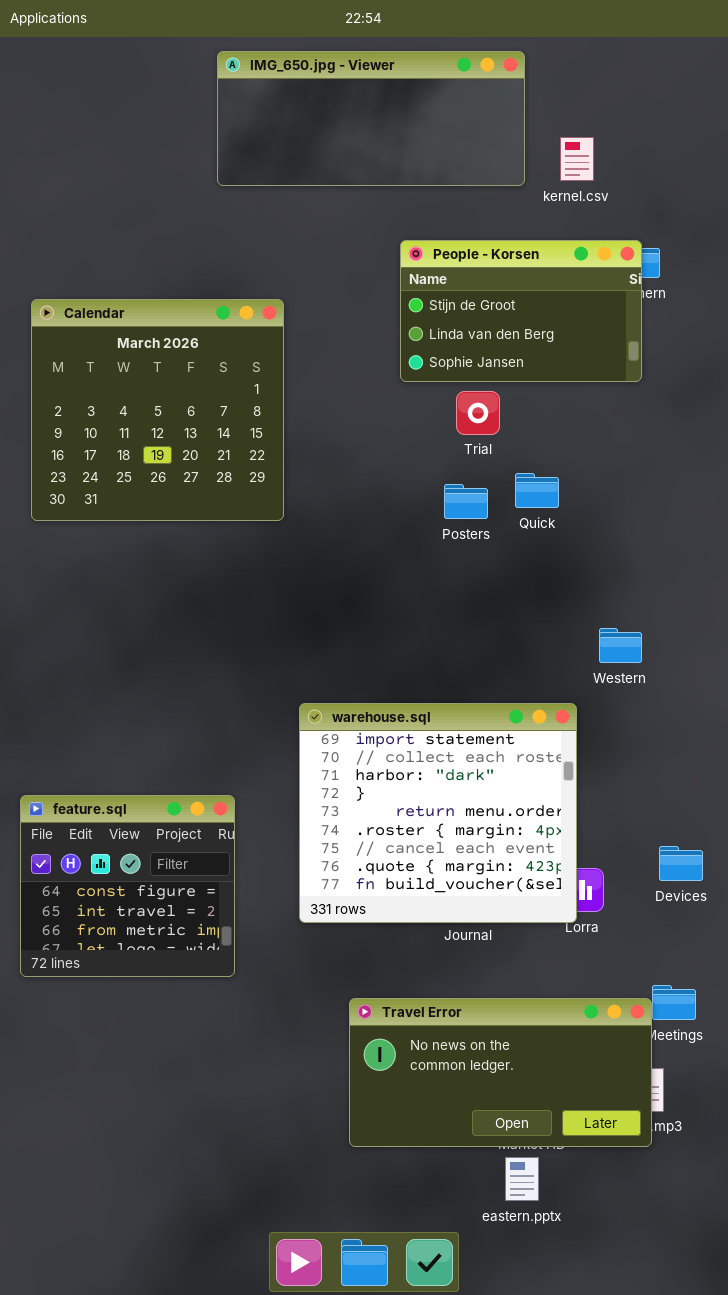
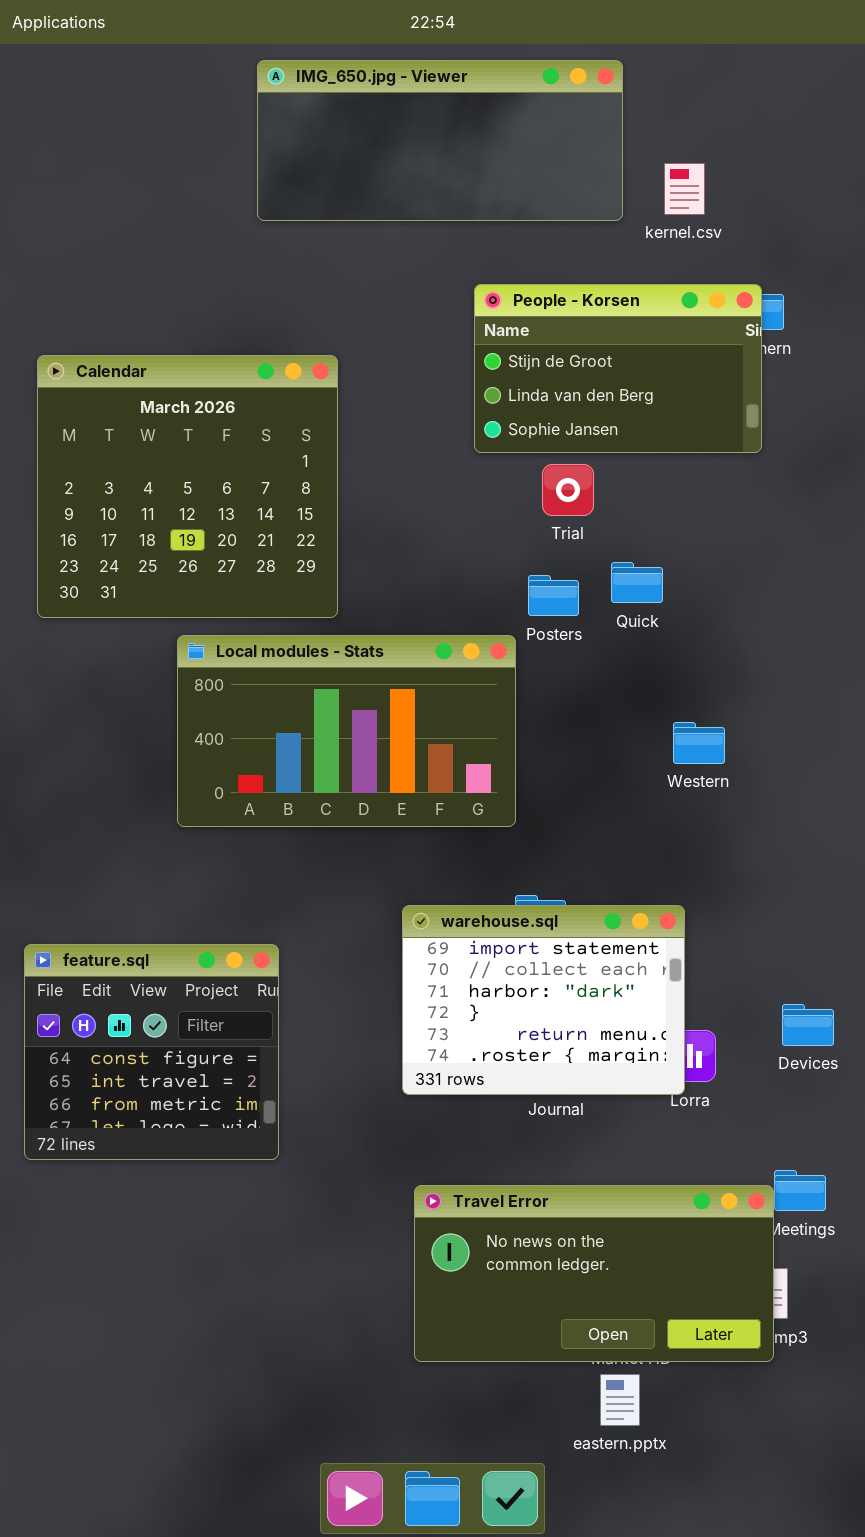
Local modules - Stats: none -> [177,635,516,827], opened
Western: [599,628,642,663] -> [673,722,725,764], moved
warehouse.sql: [299,703,577,923] -> [402,905,685,1095], resized

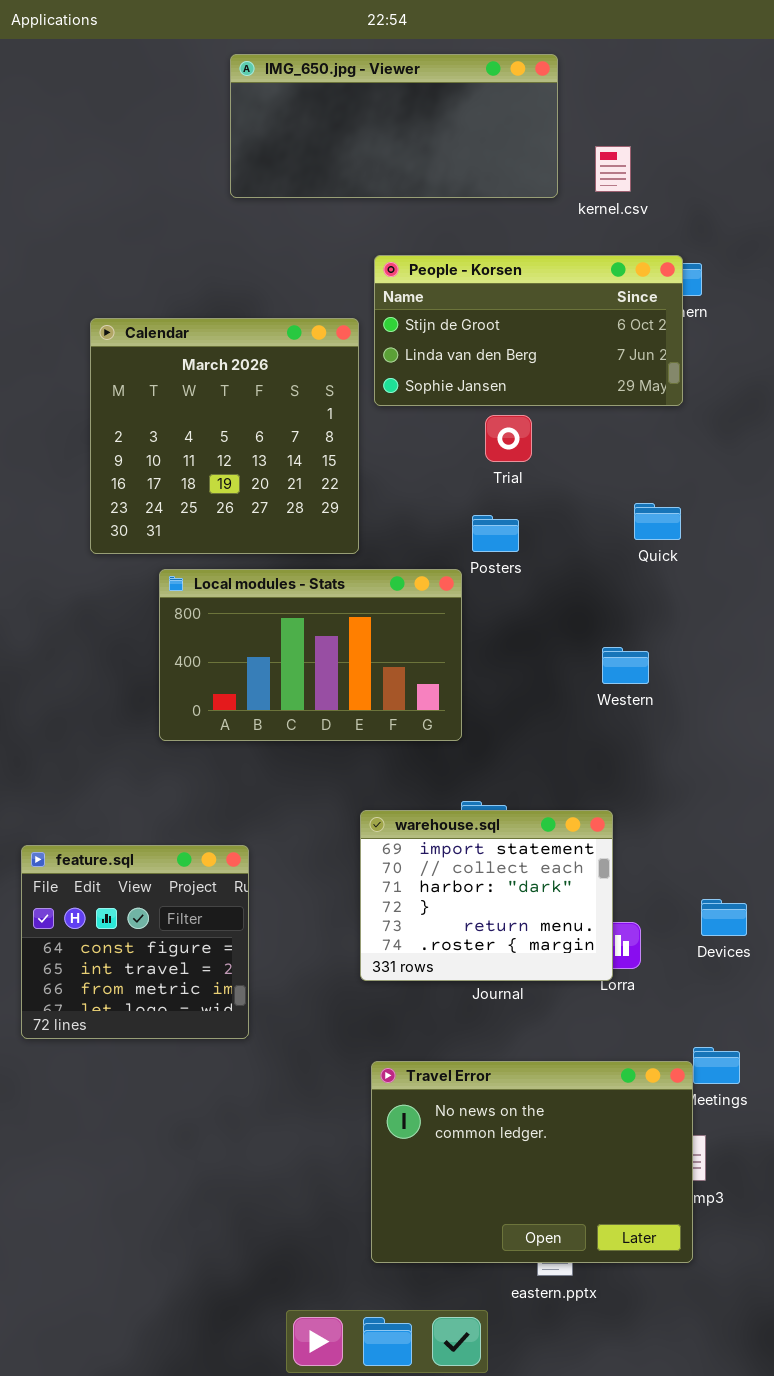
People - Korsen: [474,284,762,453] -> [374,255,683,406], resized
Calendar: [37,355,338,618] -> [90,318,359,554], moved
Quick: [611,562,663,603] -> [634,503,681,540], moved
Travel Error: [414,1185,774,1362] -> [371,1061,693,1263], resized

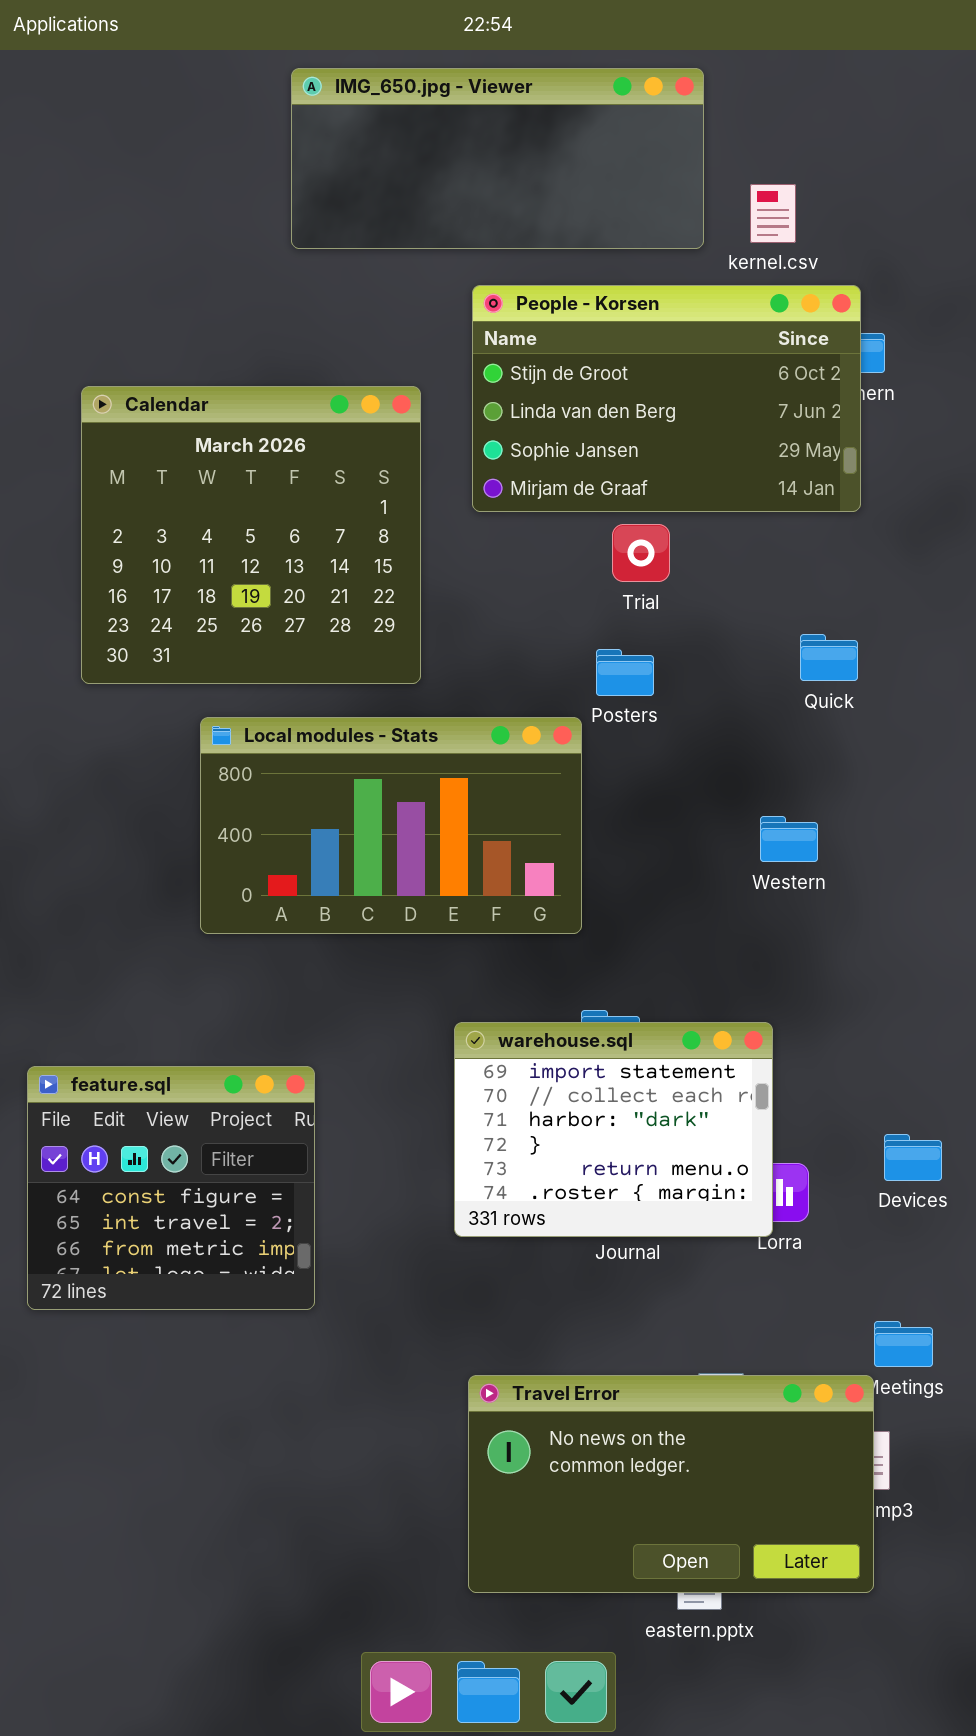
People - Korsen: [374,255,683,406] -> [472,285,861,512], resized
Calendar: [90,318,359,554] -> [81,386,421,684], moved
Travel Error: [371,1061,693,1263] -> [468,1375,874,1593], resized

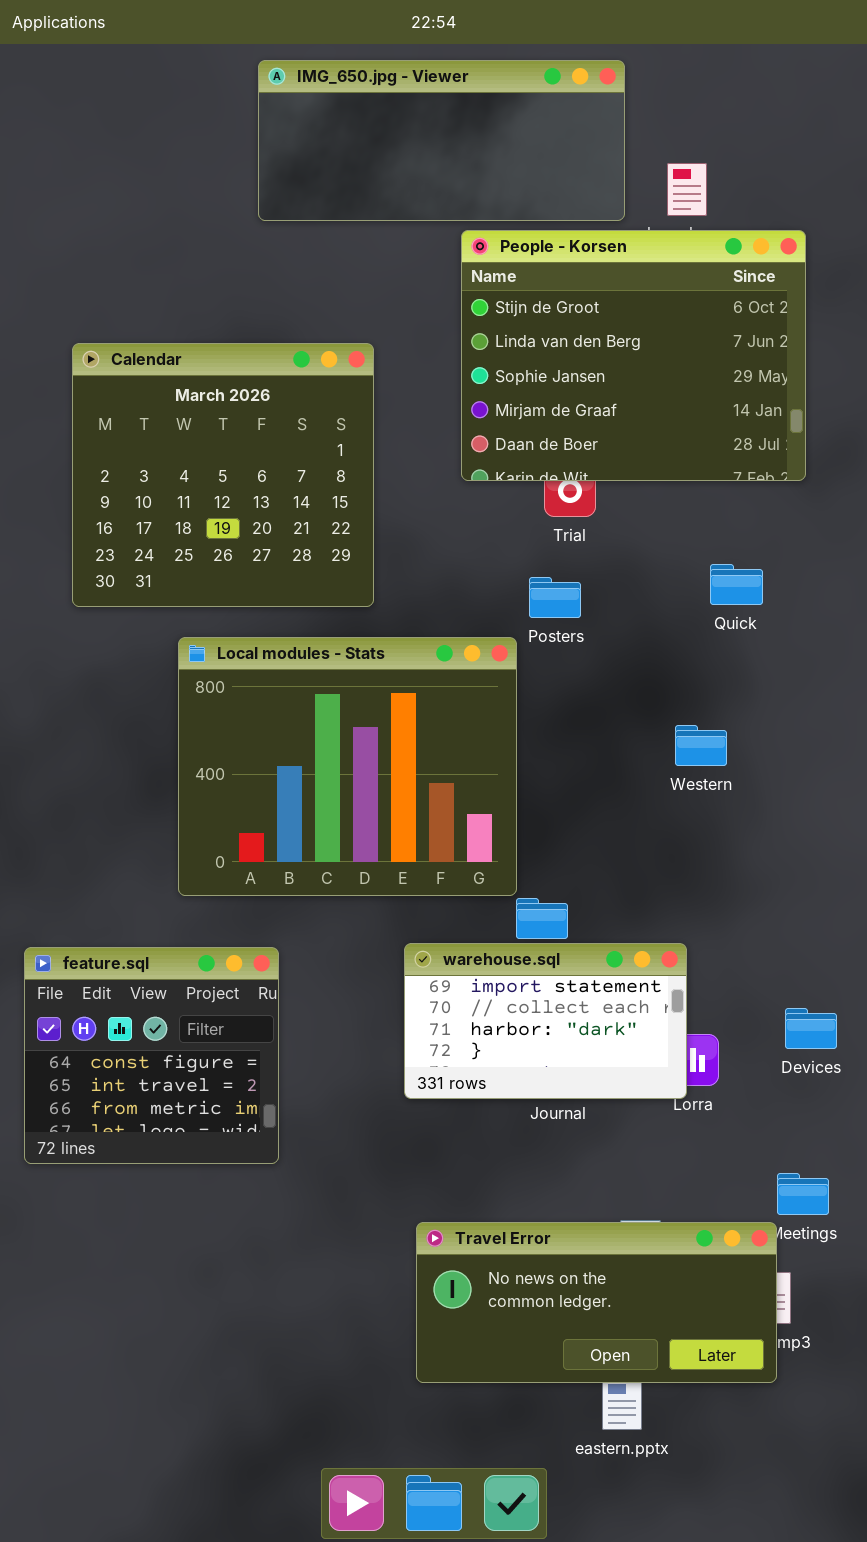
People - Korsen: [472,285,861,512] -> [461,230,806,481], moved, resized
Local modules - Stats: [200,717,582,934] -> [178,637,517,896], resized
warehouse.sql: [454,1022,773,1237] -> [404,943,687,1099], resized
Travel Error: [468,1375,874,1593] -> [416,1222,777,1383], resized

